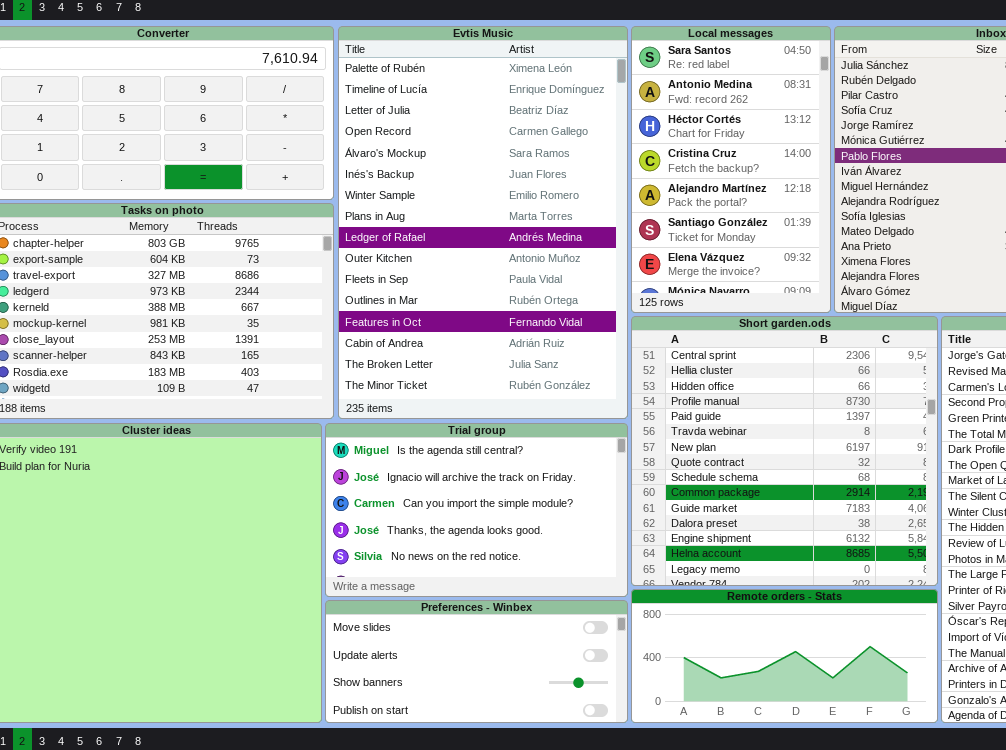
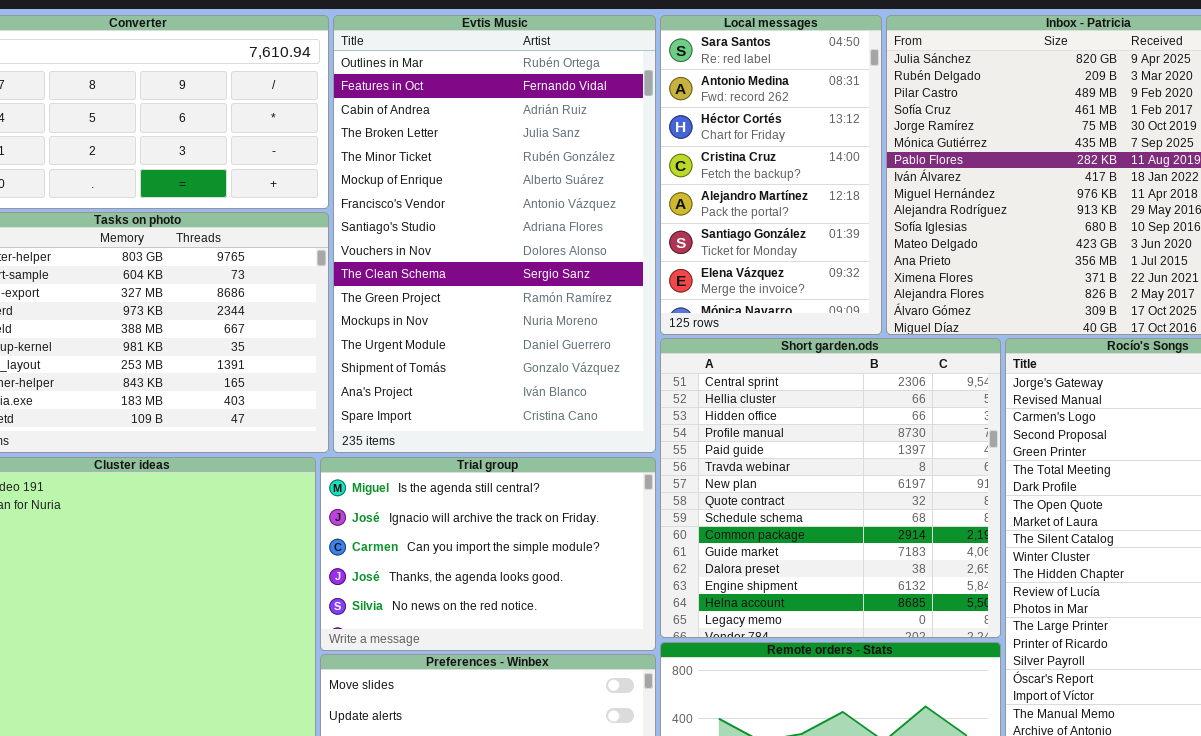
Evtis Music: [338,26,628,419] -> [333,15,656,453], scrolled down 11 rows

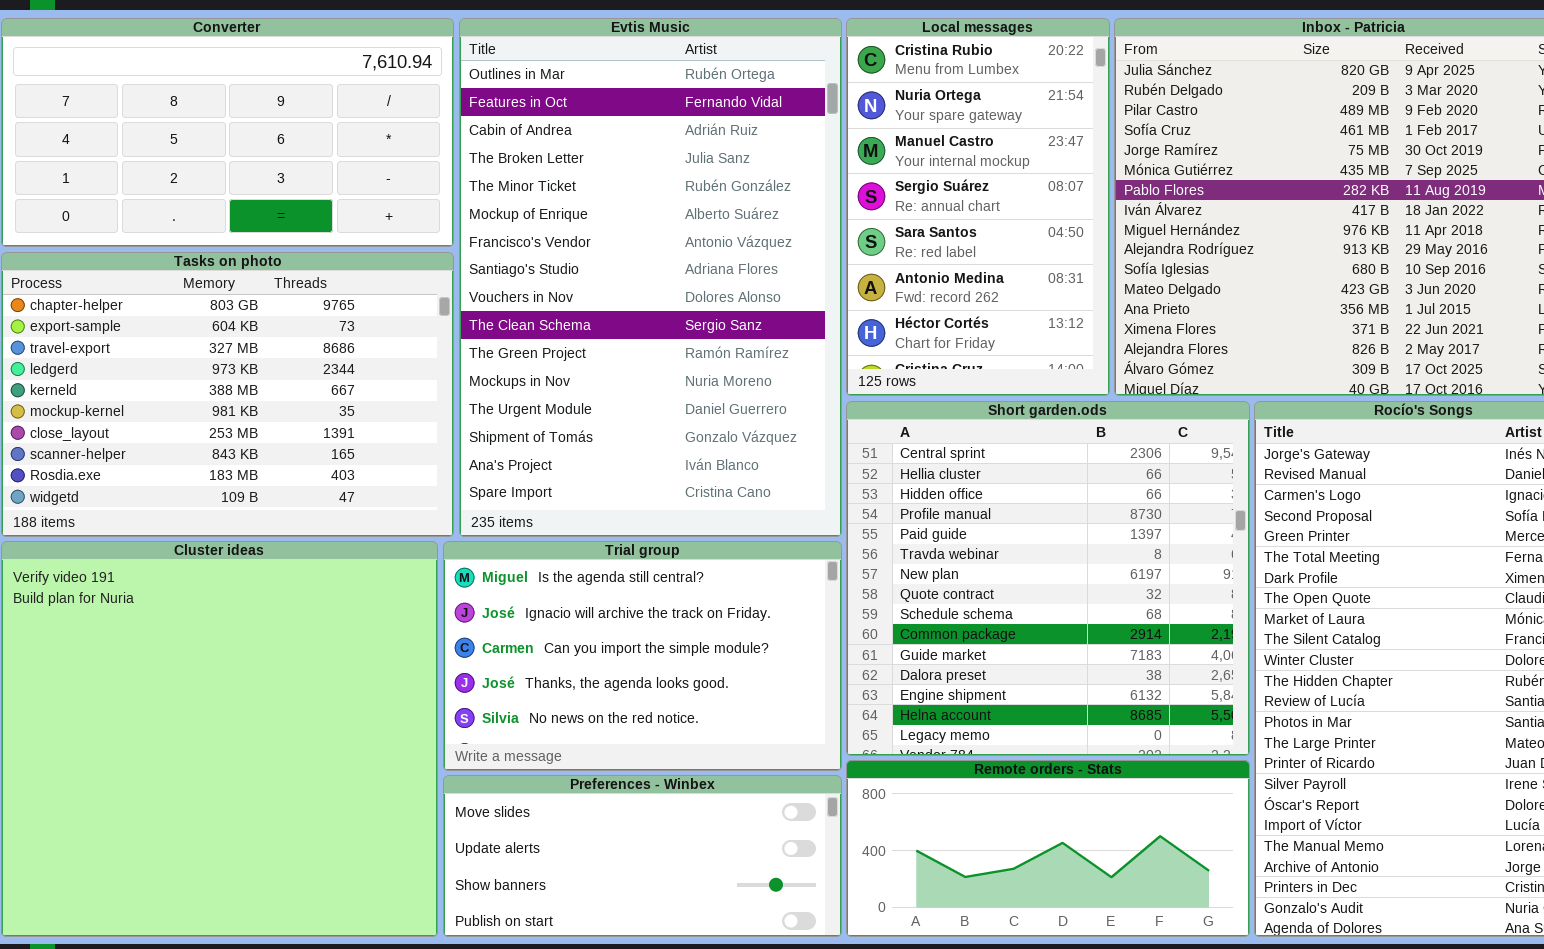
Local messages: [660,15,882,335] -> [846,18,1110,396], scrolled up 4 rows

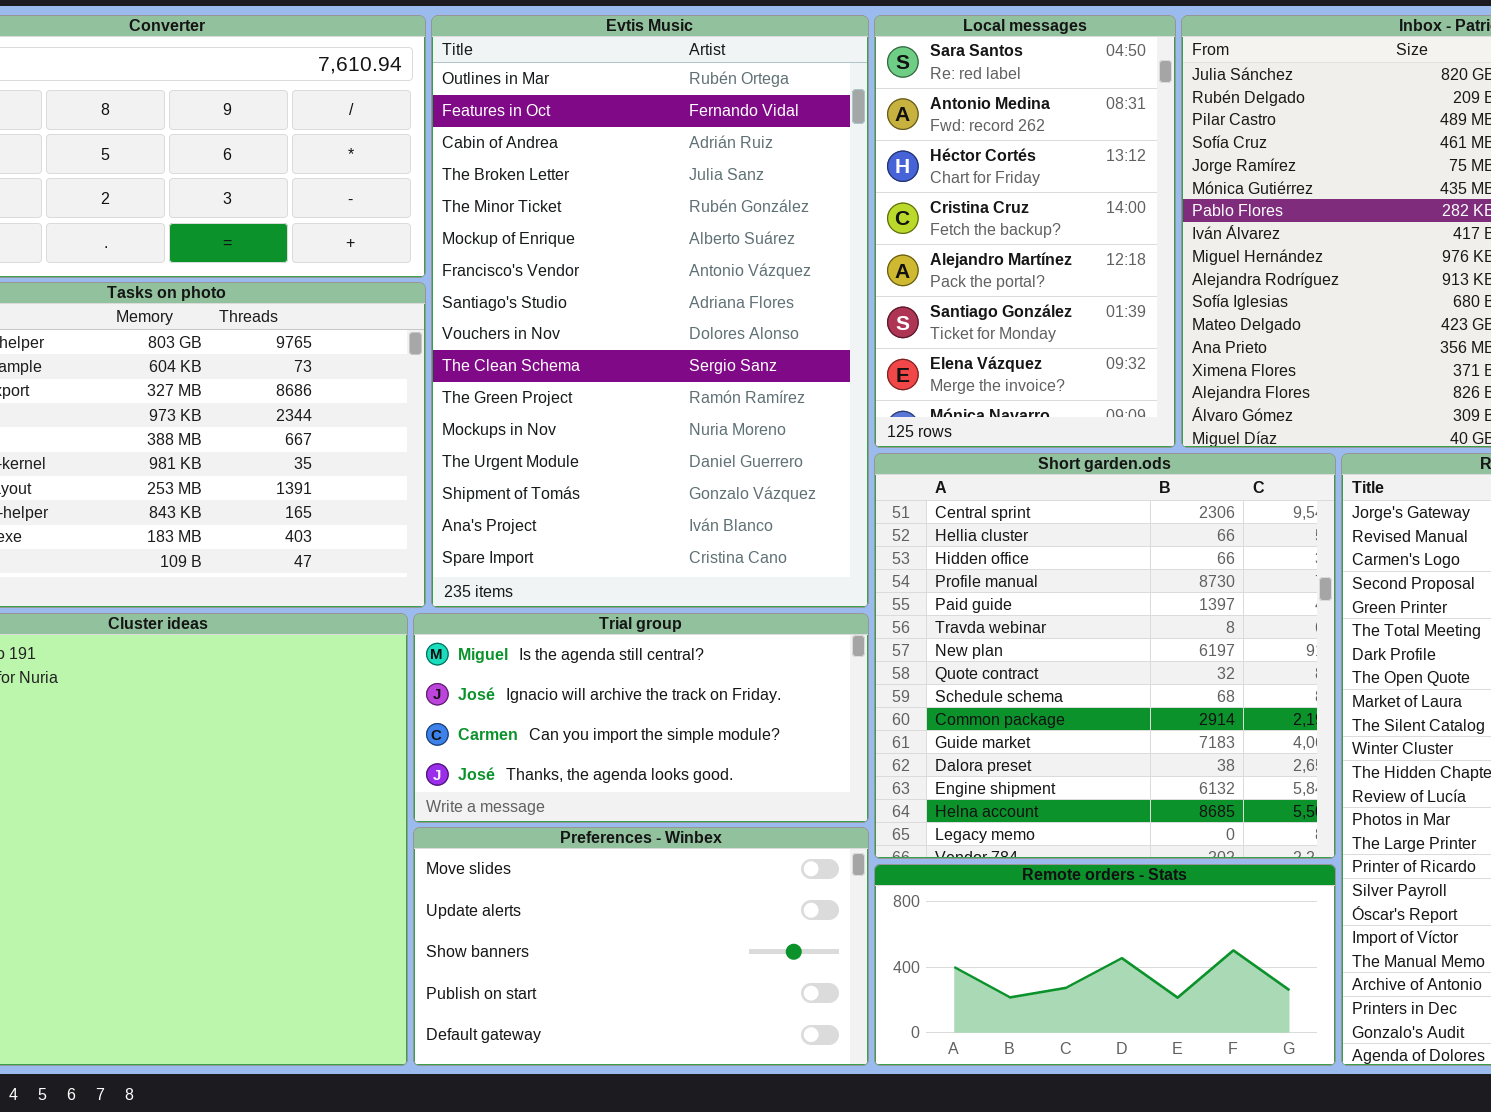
Local messages: [846,18,1110,396] -> [874,15,1176,448], scrolled down 4 rows
Trial group: [443,541,842,771] -> [413,613,869,823], resized
Preferences - Winbex: [443,775,842,937] -> [413,827,869,1066], resized

